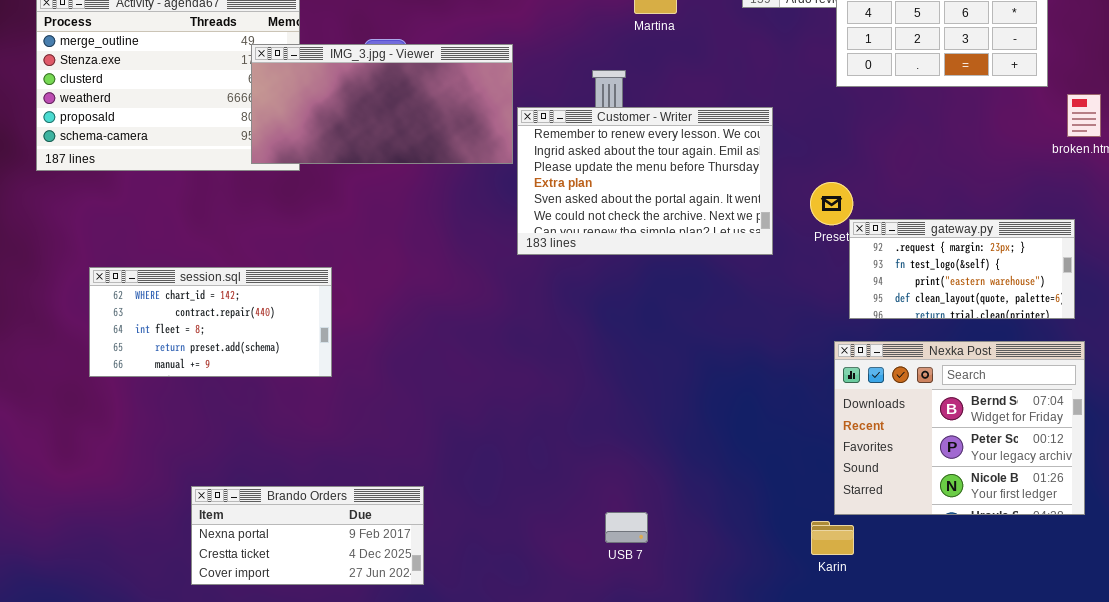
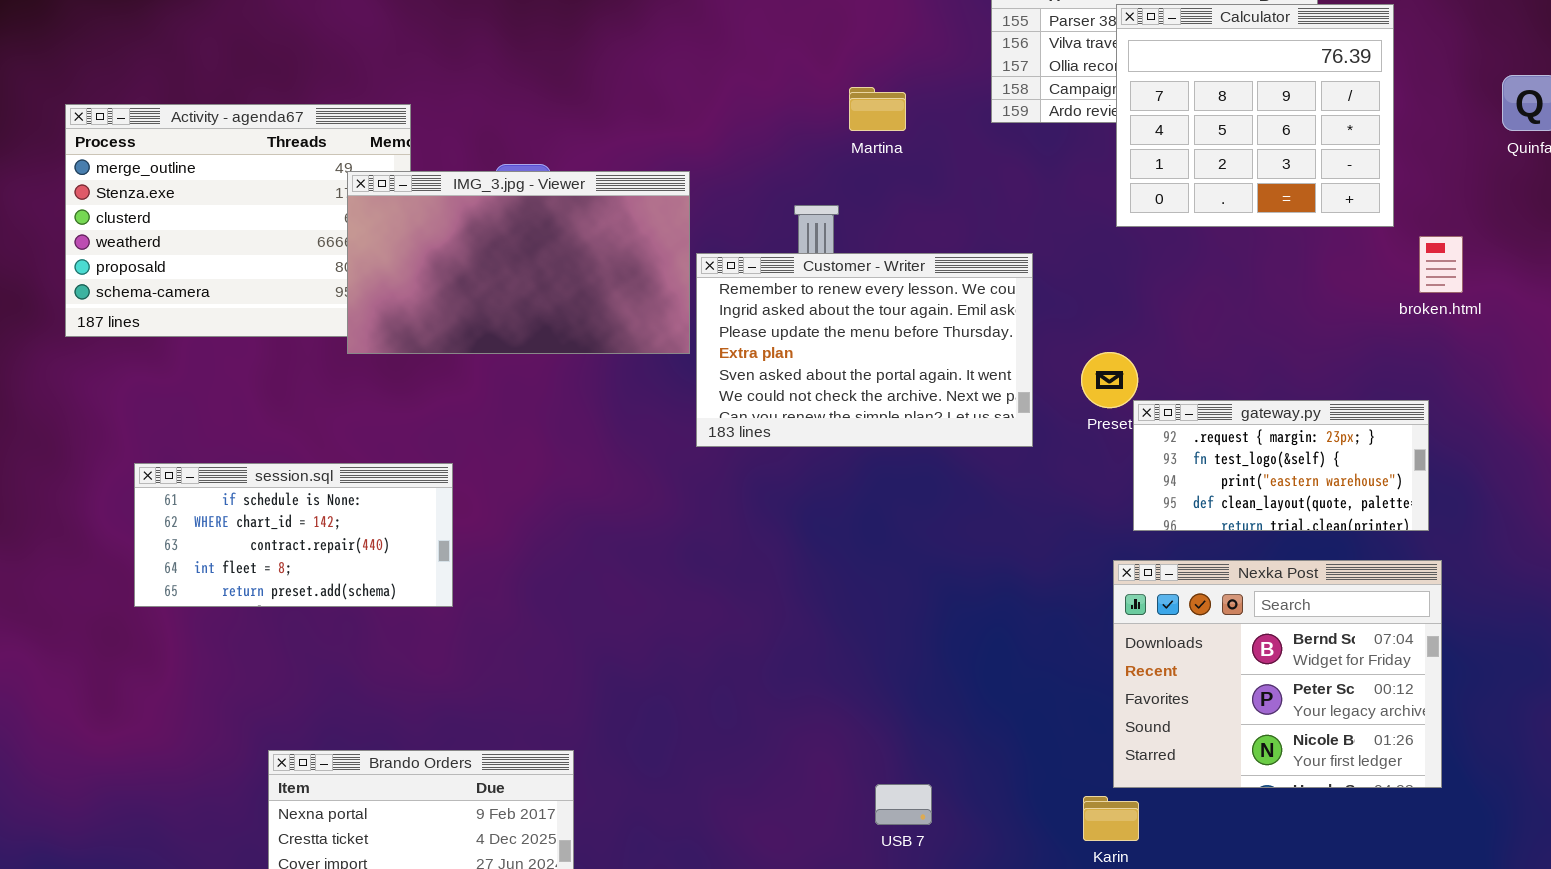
IMG_3.jpg - Viewer: [251,44,513,164] -> [347,171,690,354], resized
session.sql: [89,267,332,377] -> [134,463,453,607], scrolled up 1 row
USB 7: [605,512,648,543] -> [875,784,932,825], moved

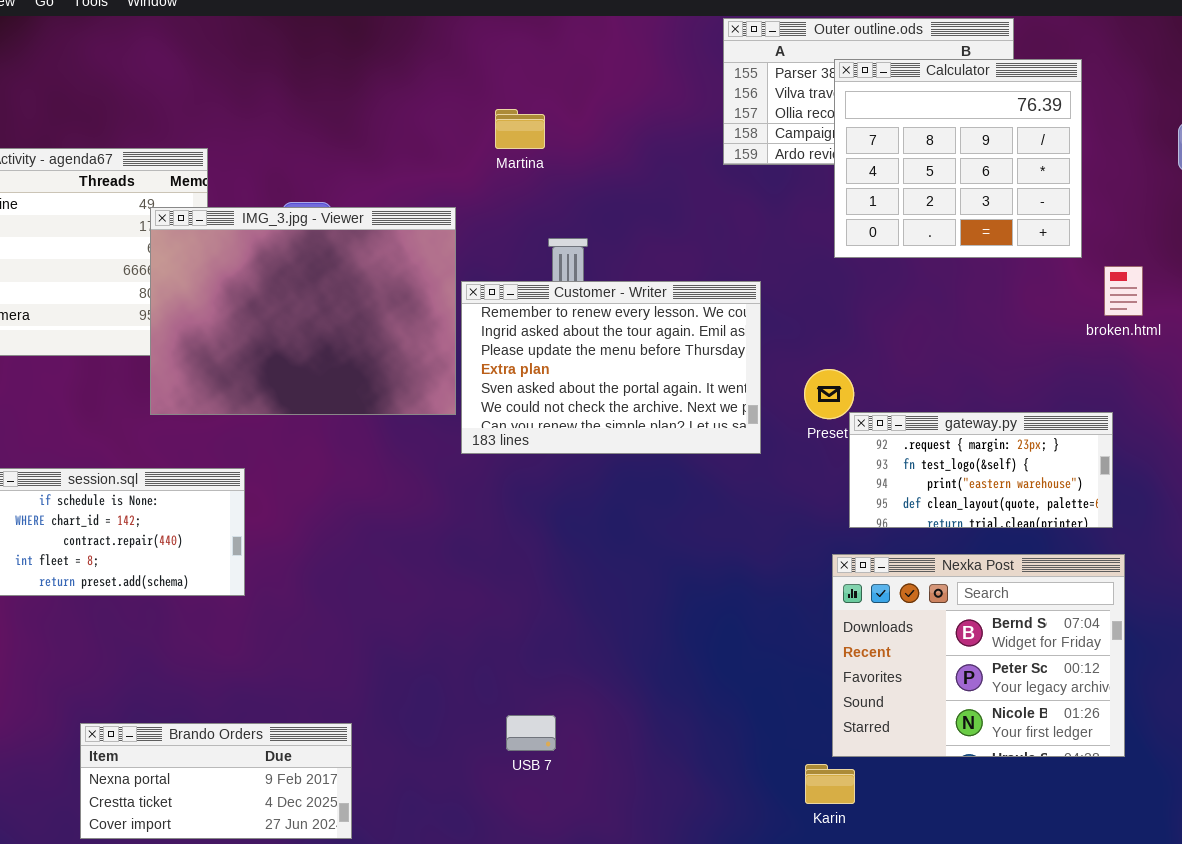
Martina: [849,87,906,131] -> [495,109,545,149], moved
IMG_3.jpg - Viewer: [347,171,690,354] -> [150,207,456,415], resized
USB 7: [875,784,932,825] -> [506,715,556,751], moved

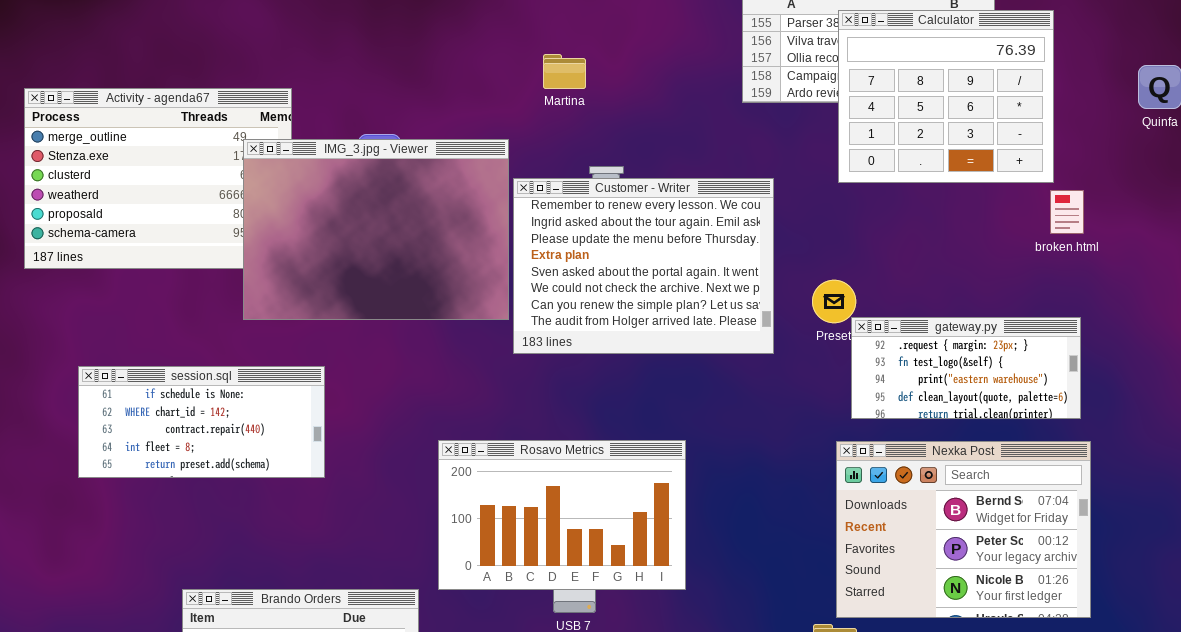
broken.html: [1104,266,1143,316] -> [1050,190,1084,234], moved
Customer - Writer: [461,281,761,454] -> [513,178,774,354], resized
Rosavo Metrics: none -> [438,440,686,590], opened

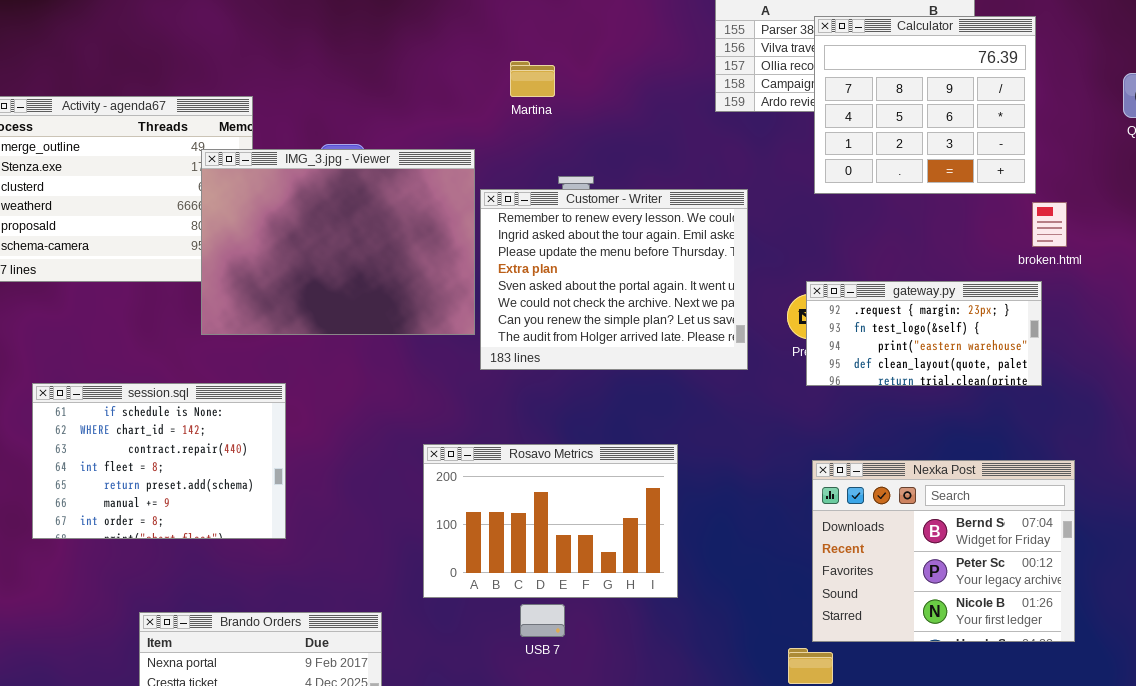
gateway.py: [851,317,1081,419] -> [806,281,1042,386], moved
session.sql: [78,366,325,478] -> [32,383,286,539], resized
Rosavo Metrics: [438,440,686,590] -> [423,444,678,598], moved

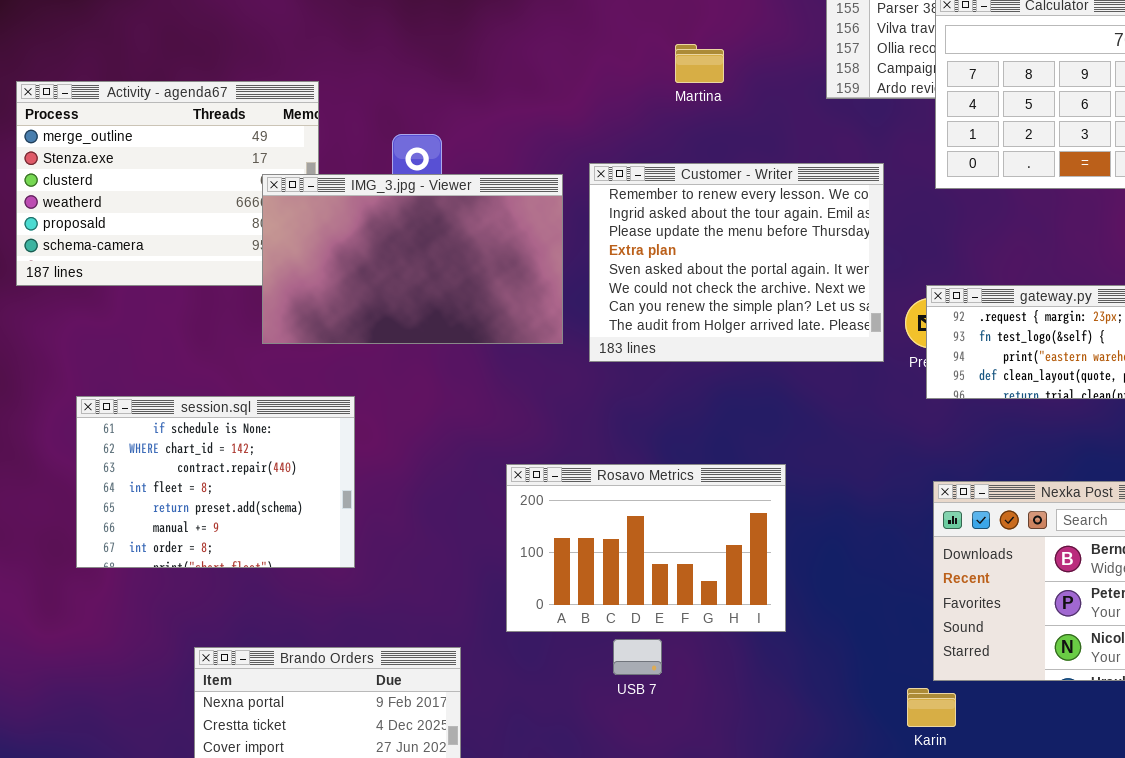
Martina: [510,61,555,97] -> [675,44,724,83], moved
IMG_3.jpg - Viewer: [201,149,475,335] -> [262,174,563,344], resized
Customer - Writer: [480,189,748,370] -> [589,163,884,362], moved

